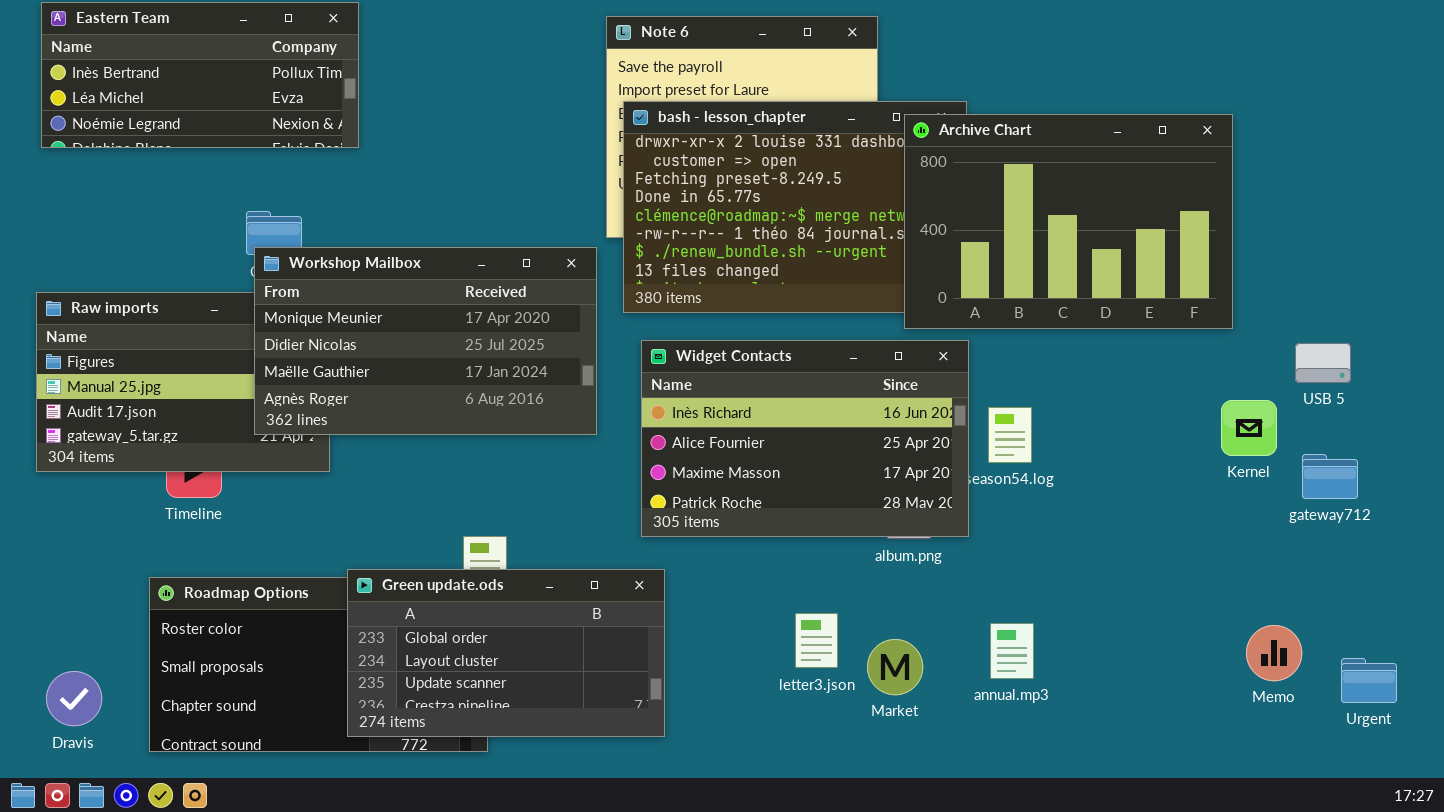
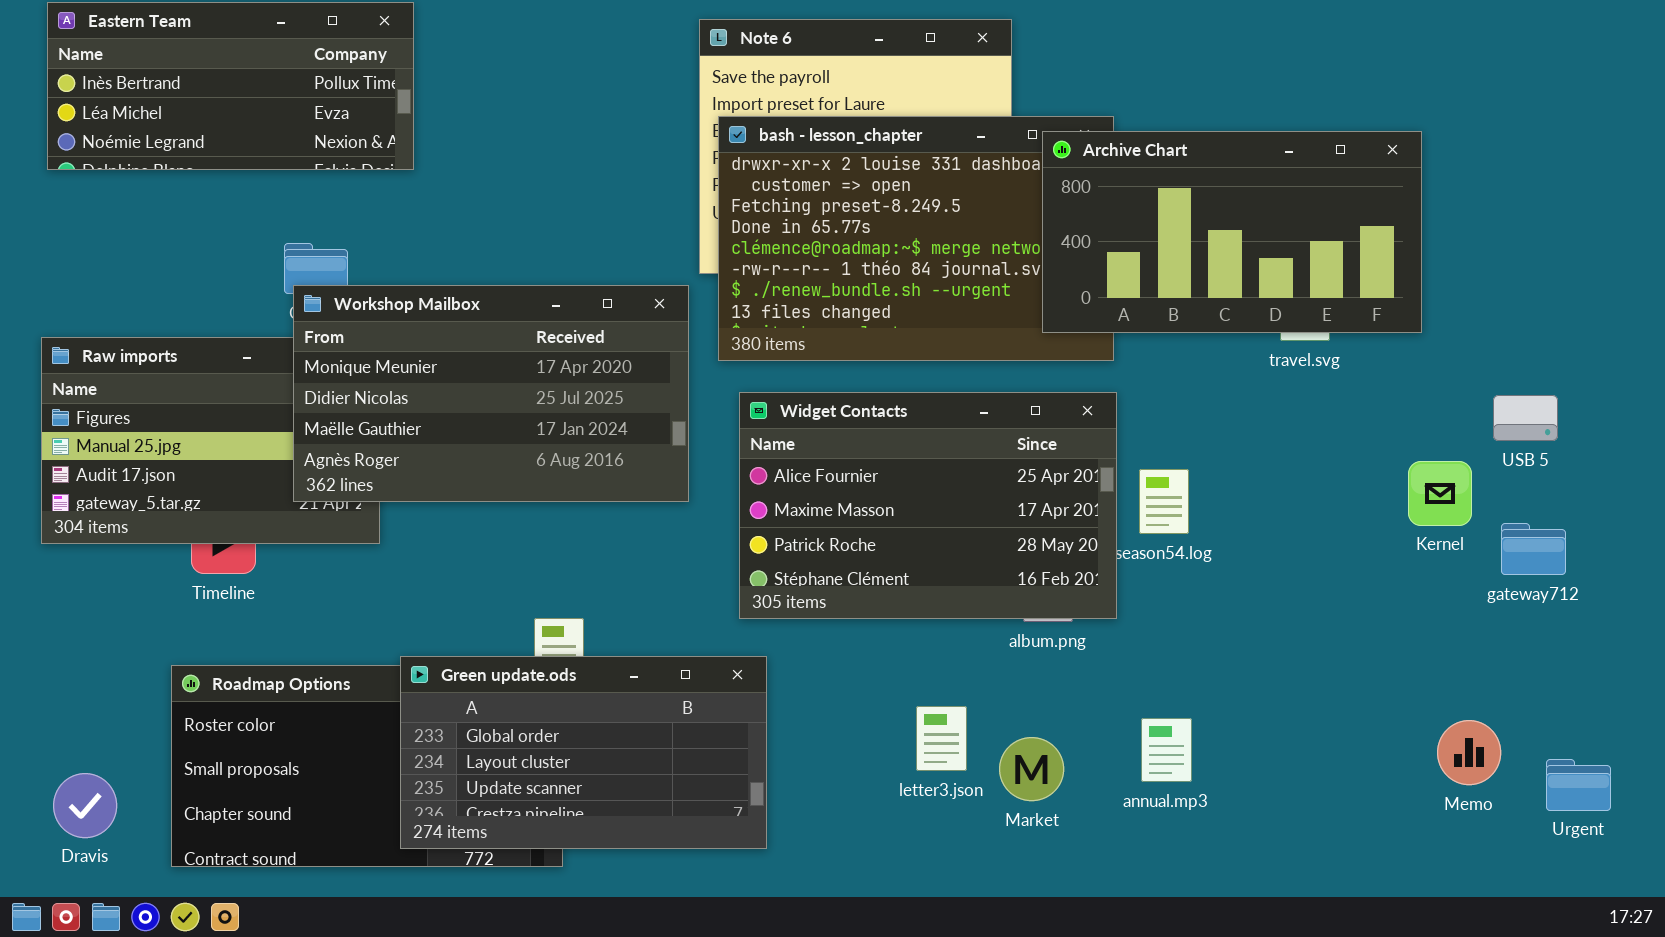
Archive Chart: [904,114,1233,329] -> [1042,131,1422,333], resized
Widget Contacts: [641,340,969,537] -> [739,392,1117,619], scrolled down 1 row

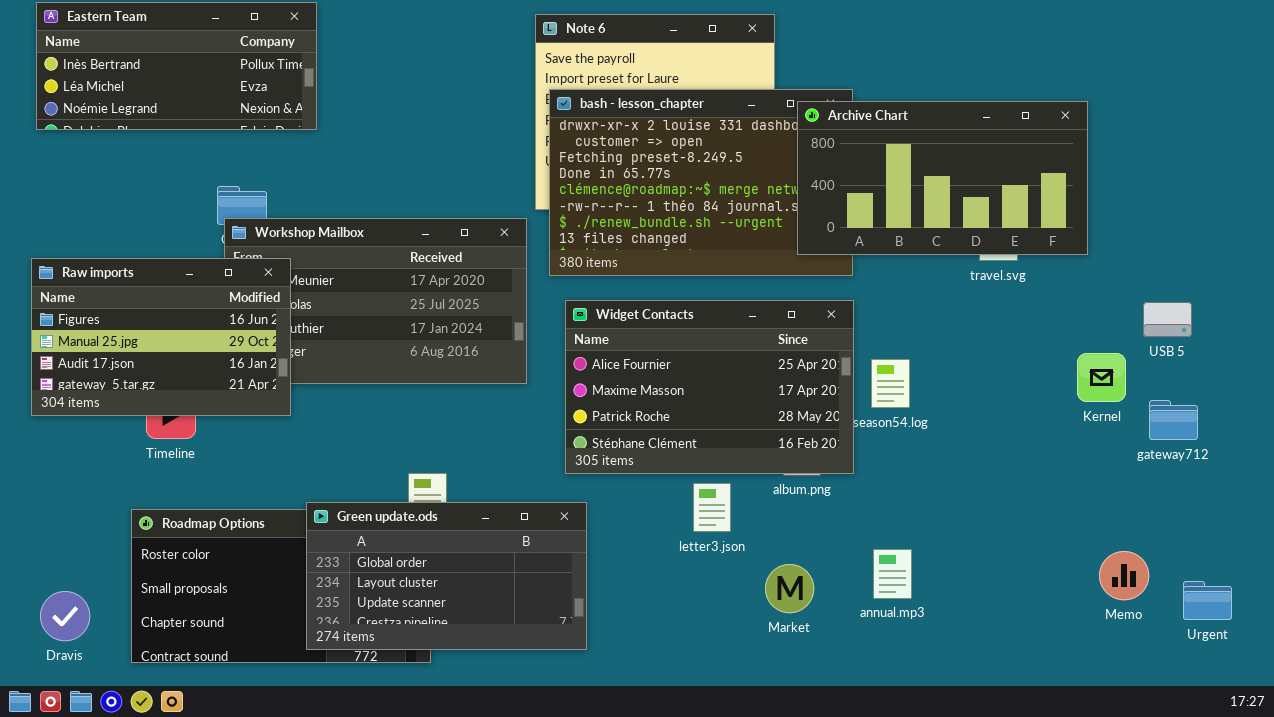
Raw imports: [41,337,380,544] -> [31,258,291,416], raised
letter3.json: [916,706,967,771] -> [693,483,731,532], moved

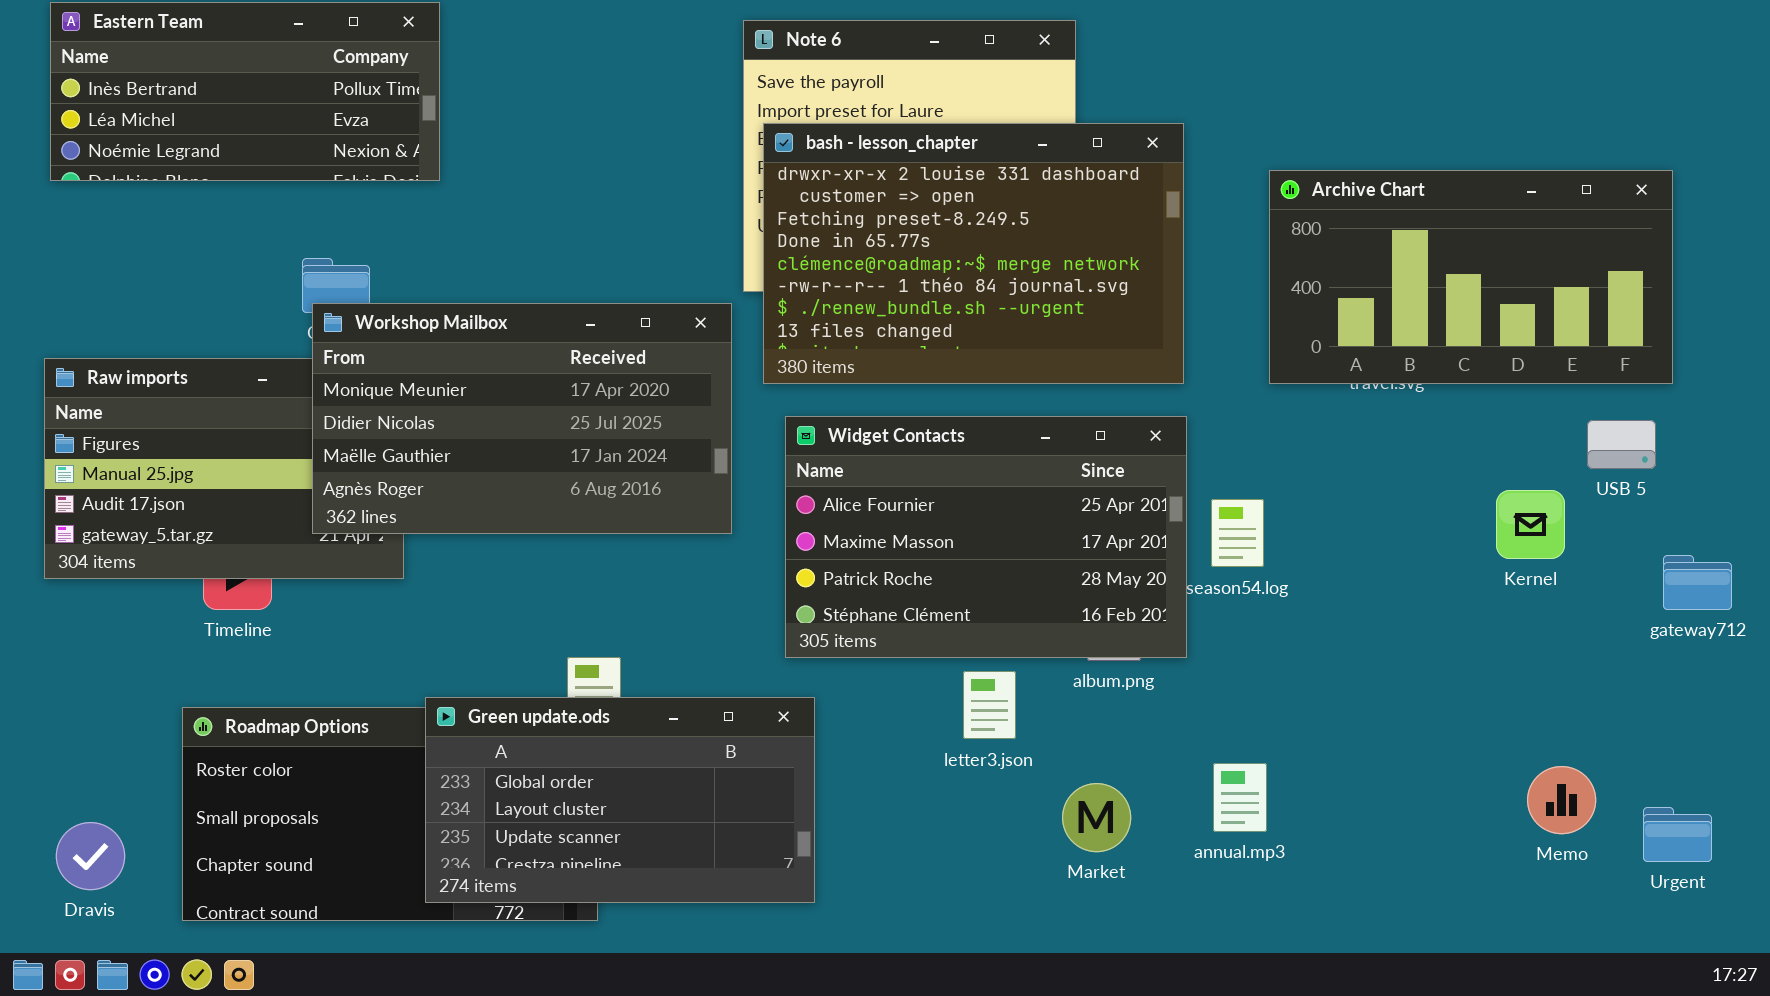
Archive Chart: [797,101,1088,255] -> [1269,170,1673,384], moved
Workshop Mailbox: [224,218,527,384] -> [312,303,732,534], raised
gateway712: [1149,400,1198,440] -> [1663,555,1732,610], moved

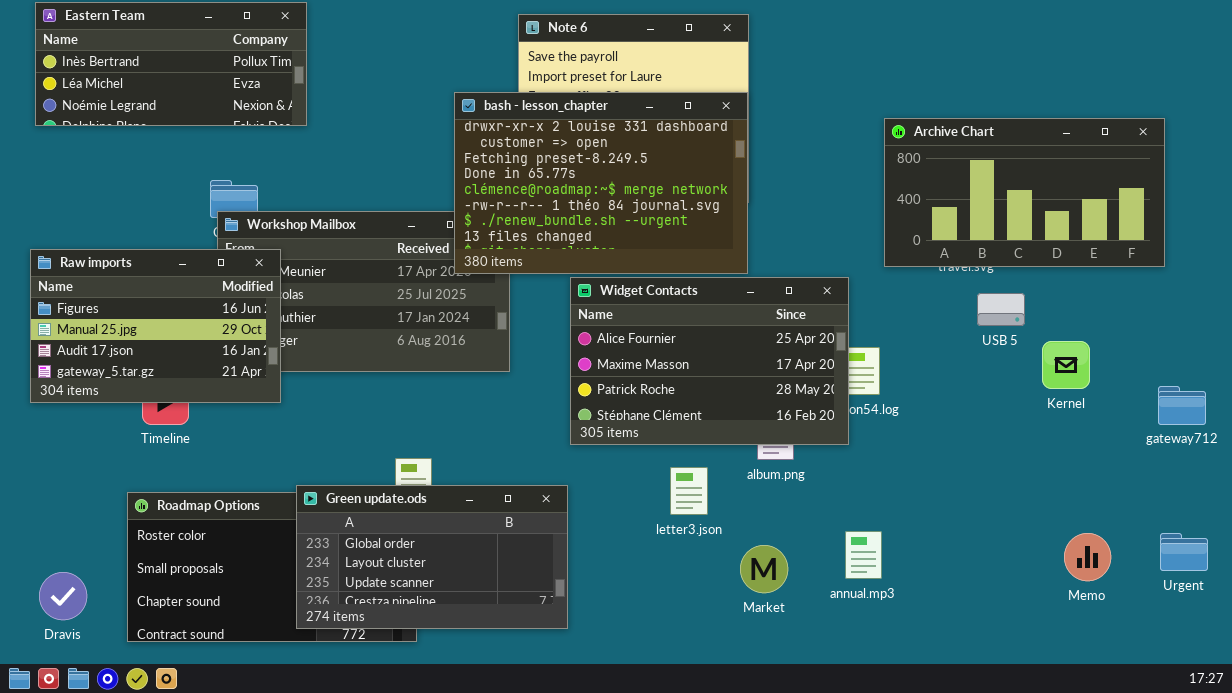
bash - lesson_chapter: [763,123,1184,384] -> [454,92,748,274], moved
Raw imports: [44,358,404,579] -> [30,249,281,403], raised
Widget Contacts: [785,416,1187,658] -> [570,277,849,445], moved
USB 5: [1587,420,1656,469] -> [977,293,1025,326], moved
Urgent: [1643,807,1712,862] -> [1160,533,1208,571], moved

